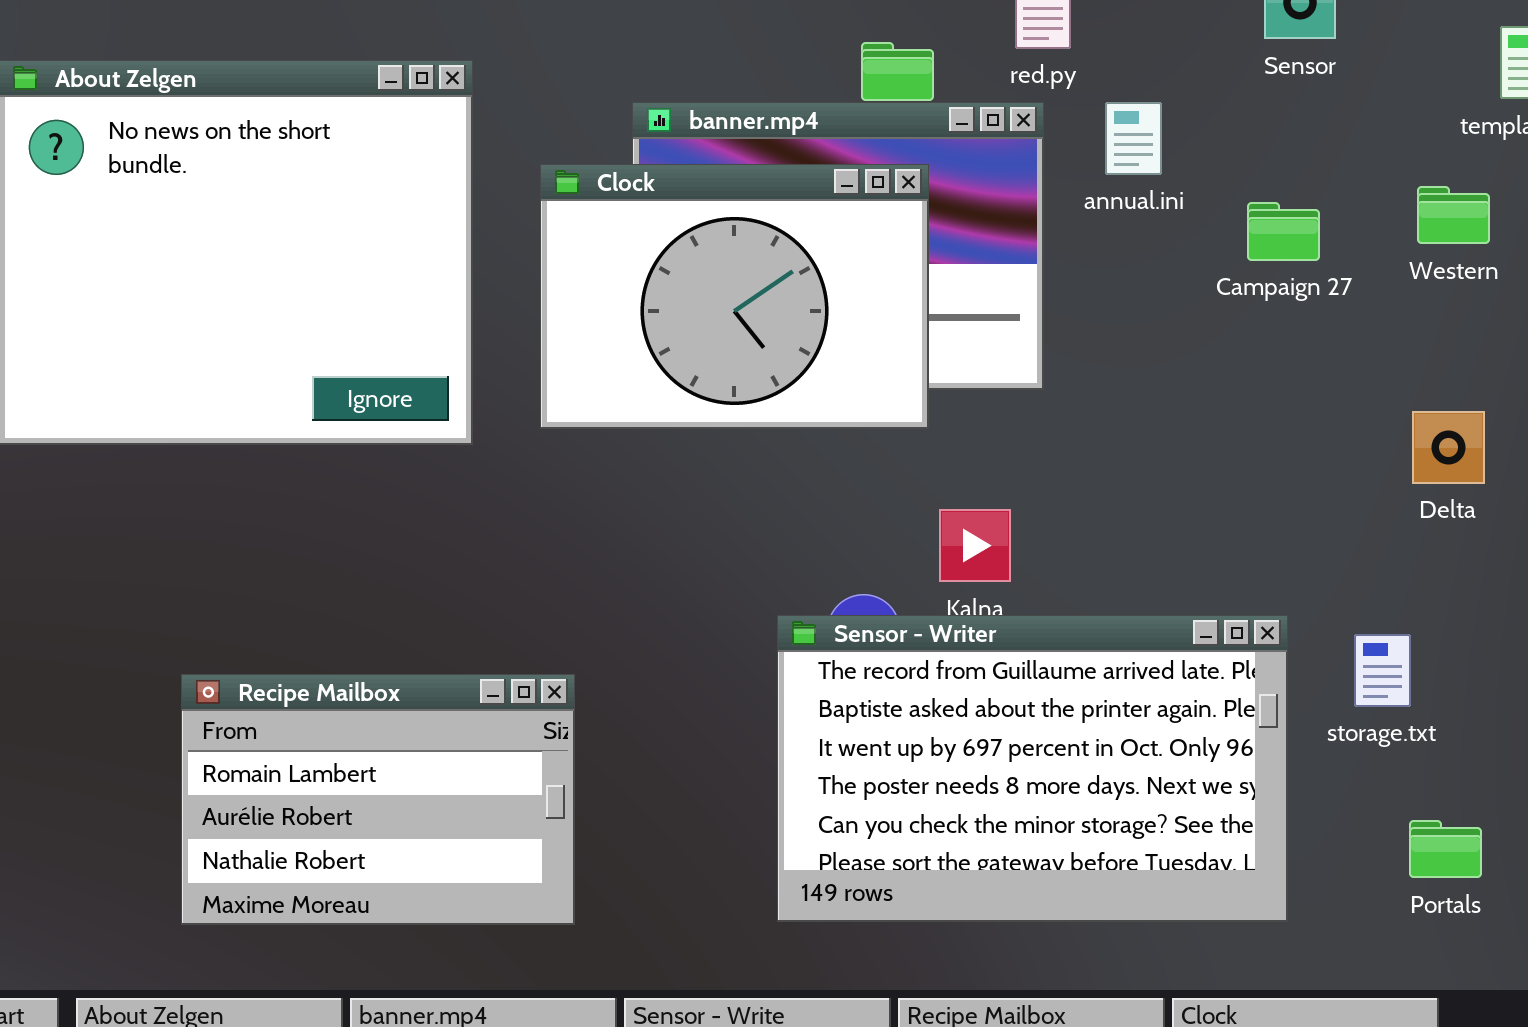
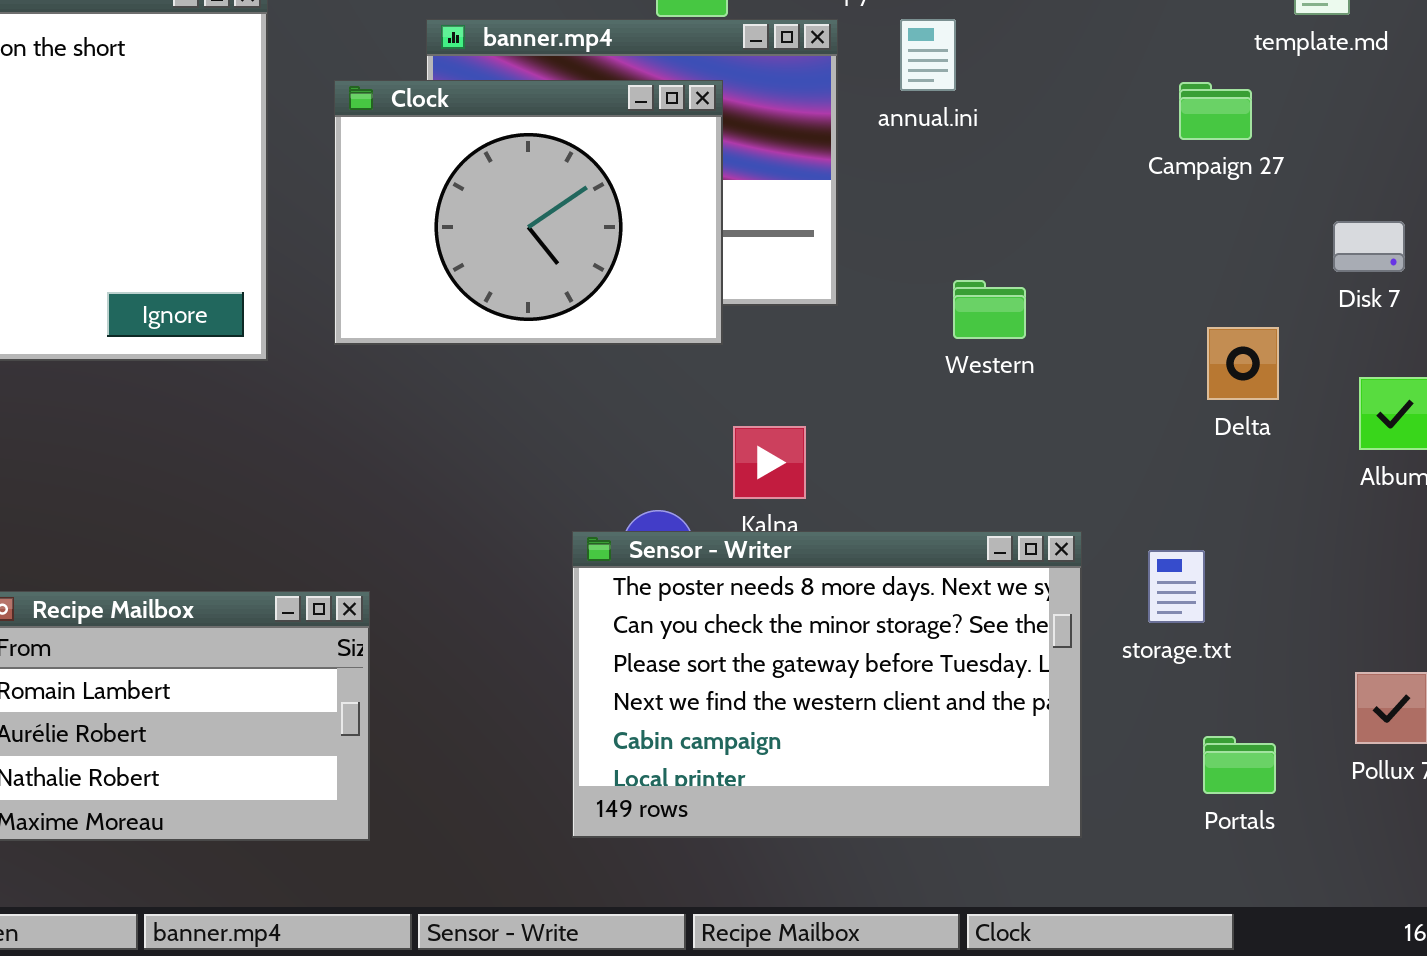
Western: [1417,186,1490,244] -> [953,280,1026,339], moved
Campaign 27: [1247,202,1320,261] -> [1179,82,1252,140], moved
Sensor - Writer: [777,615,1288,922] -> [572,531,1082,838], scrolled down 3 rows

